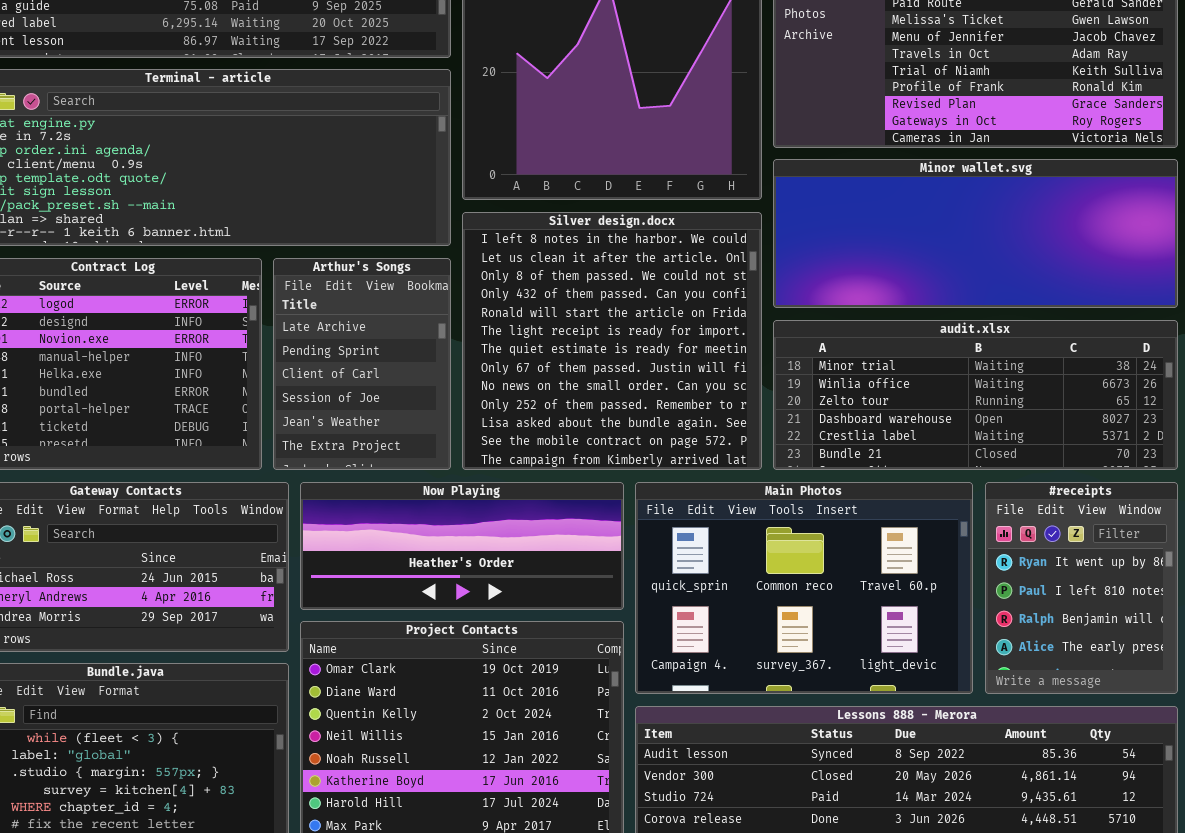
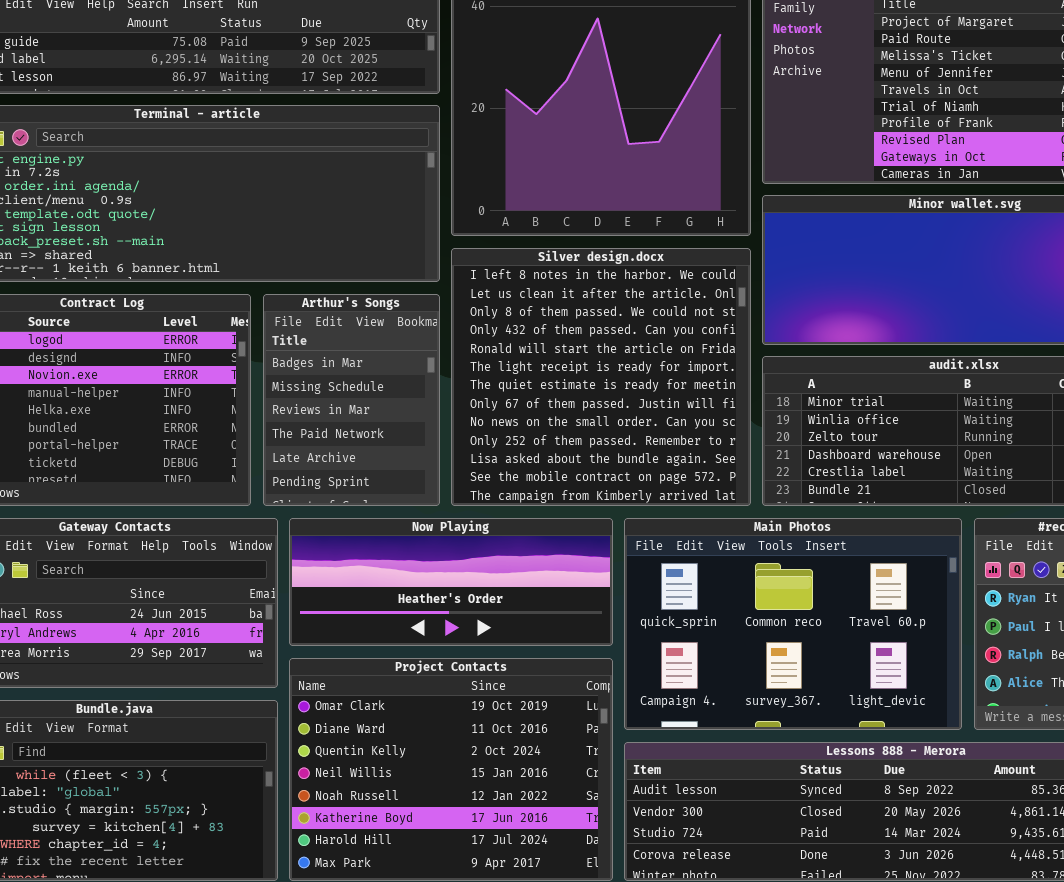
Arthur's Songs: [273,258,451,470] -> [263,294,440,506], scrolled up 4 rows

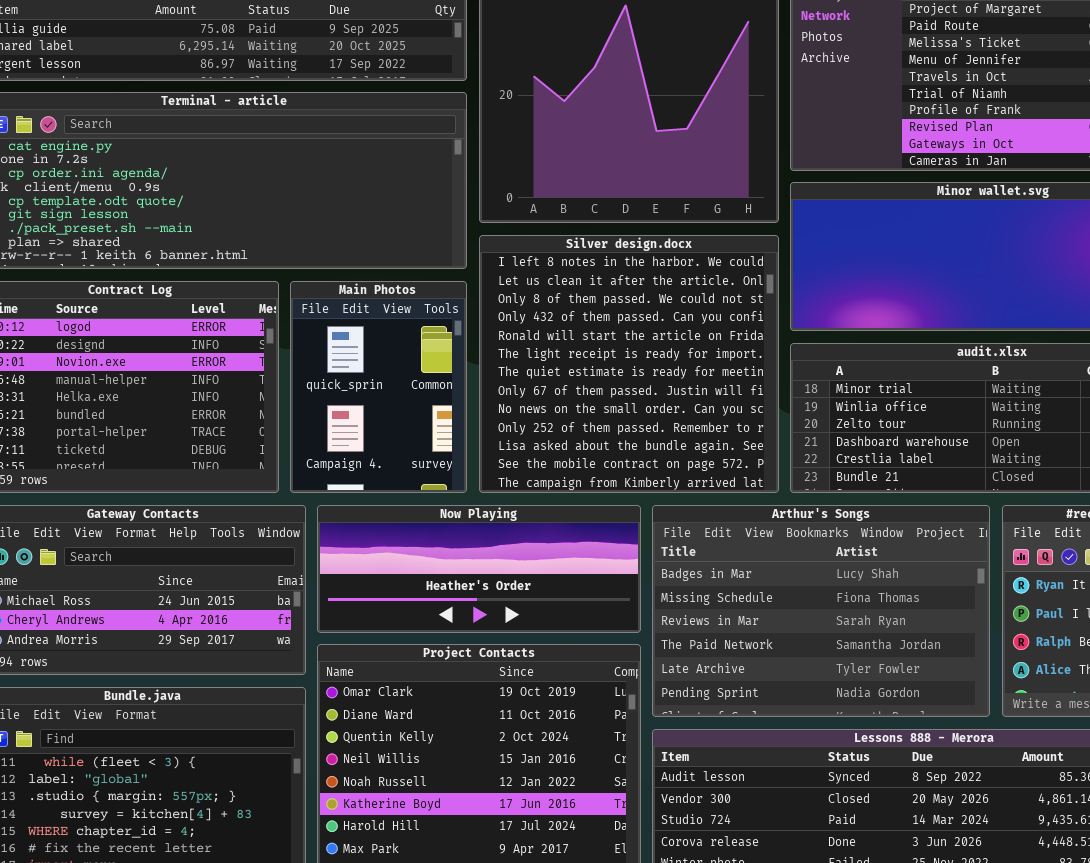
Arthur's Songs: [263,294,440,506] -> [652,505,990,717], moved, resized
Main Photos: [624,518,962,730] -> [290,281,467,493], moved, resized

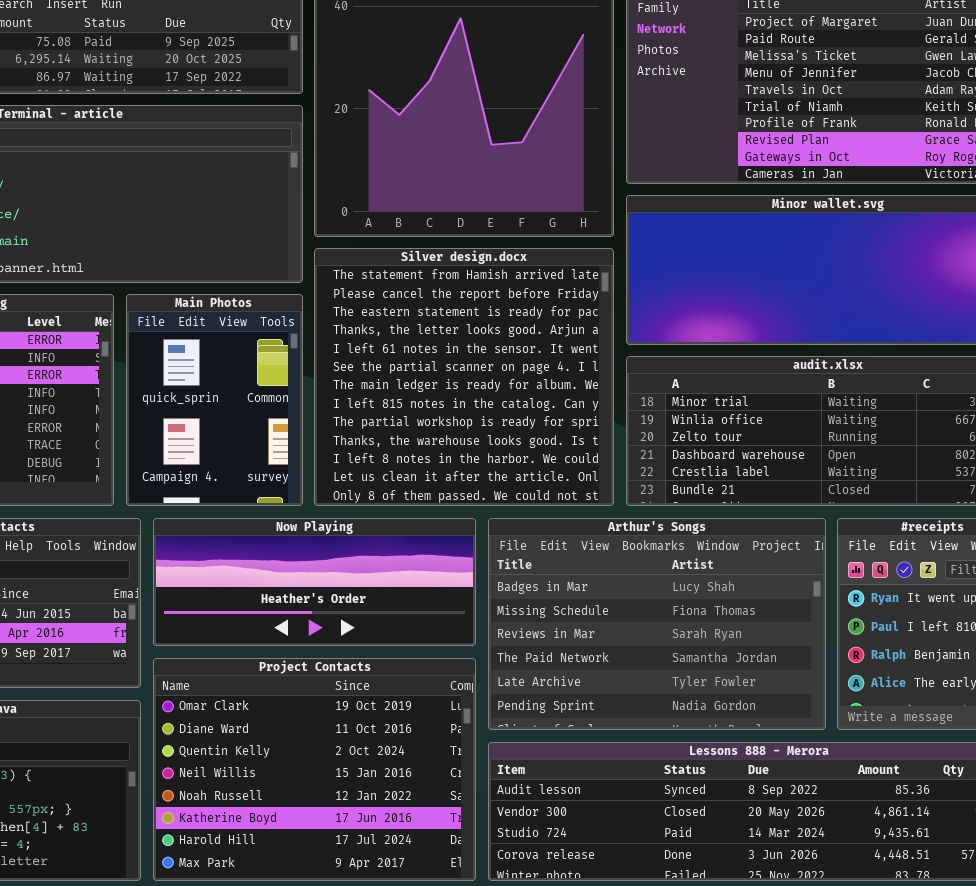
Silver design.docx: [479,235,779,493] -> [314,248,614,506], scrolled up 10 rows

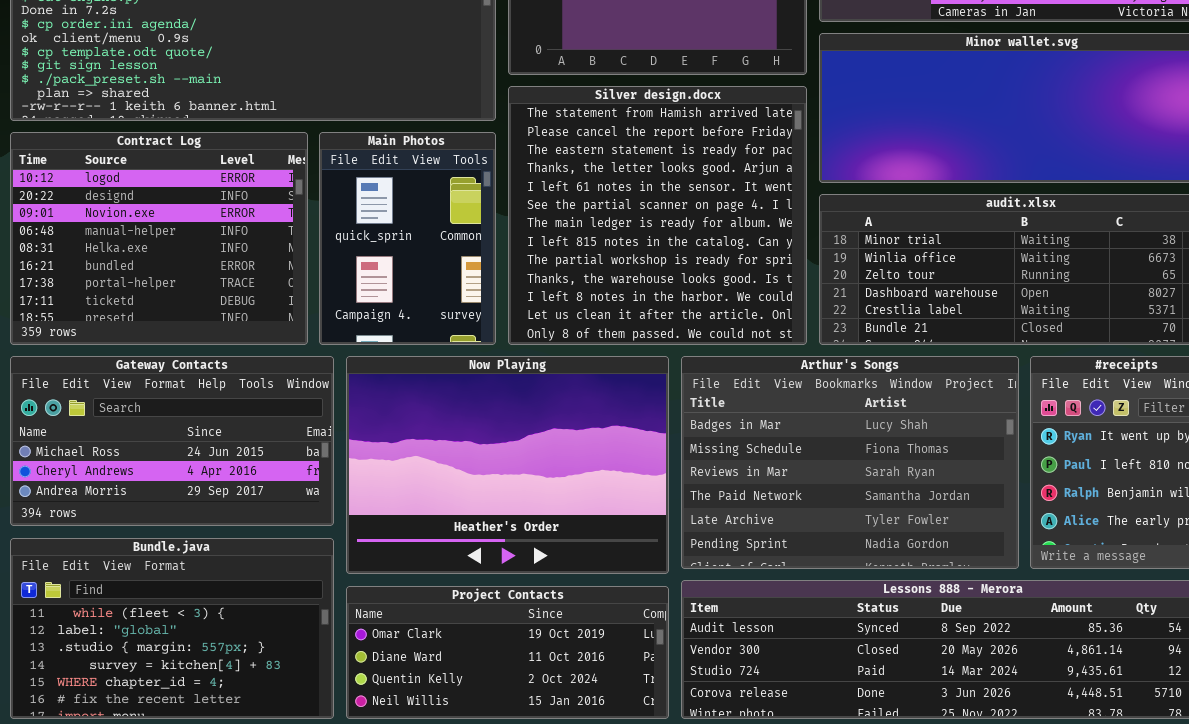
Now Playing: [153,518,476,646] -> [346,356,669,574], resized
Project Contacts: [153,658,476,881] -> [346,586,669,719], resized

